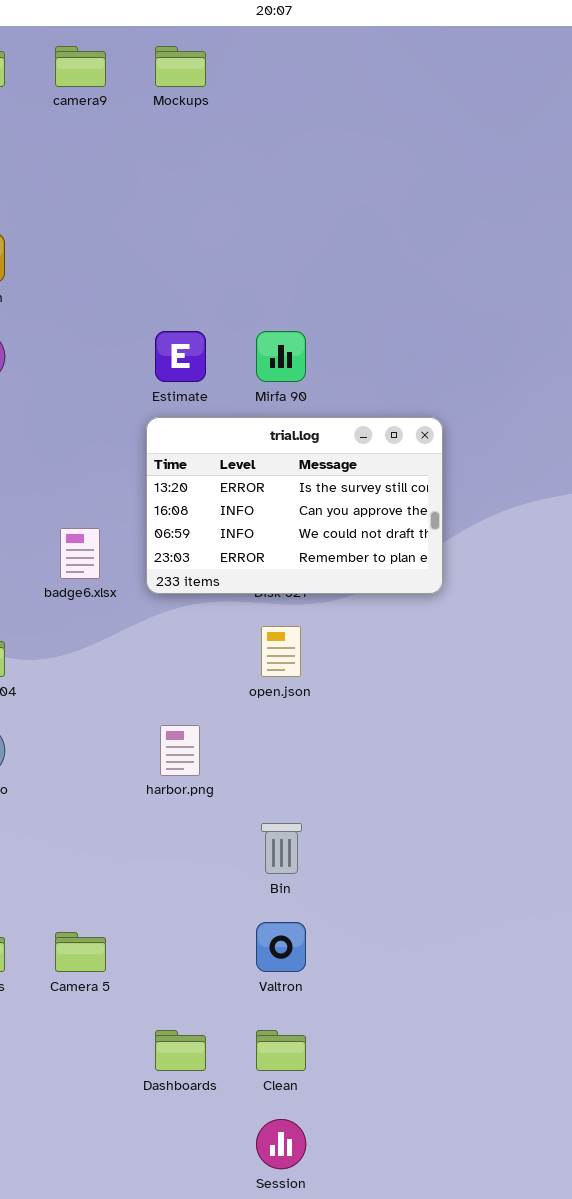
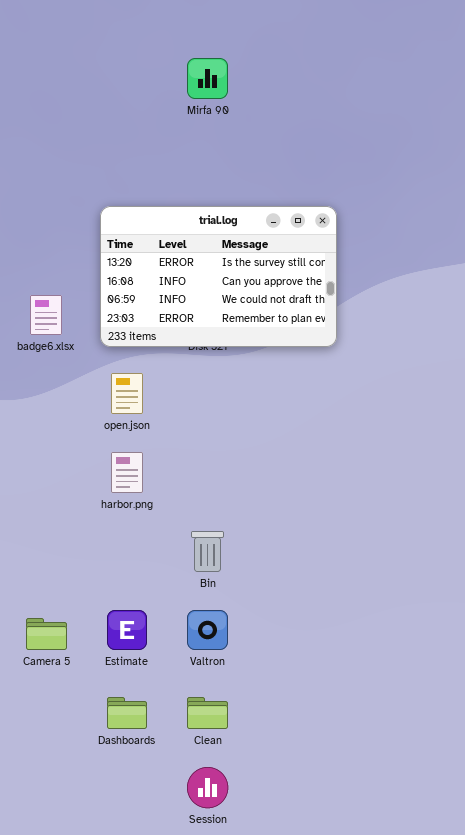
Estimate: [155,331,206,382] -> [107,610,147,650], moved
Mirfa 90: [256,331,306,382] -> [187,58,228,99], moved
open.json: [261,626,301,677] -> [111,373,143,414], moved

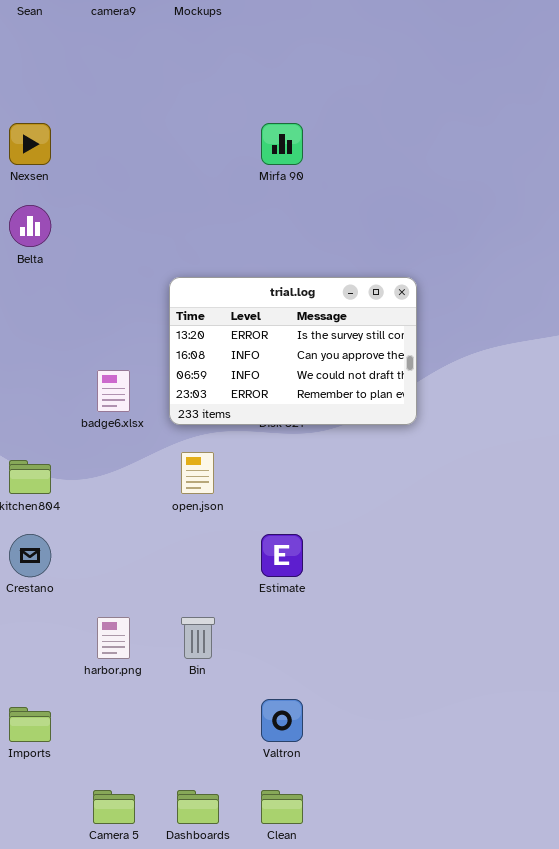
harbor.png: [111,452,143,493] -> [97,617,130,659], moved
Bin: [191,531,224,572] -> [181,617,215,659], moved
Estimate: [107,610,147,650] -> [261,534,303,577], moved
Camera 5: [26,618,67,650] -> [93,790,135,824], moved

